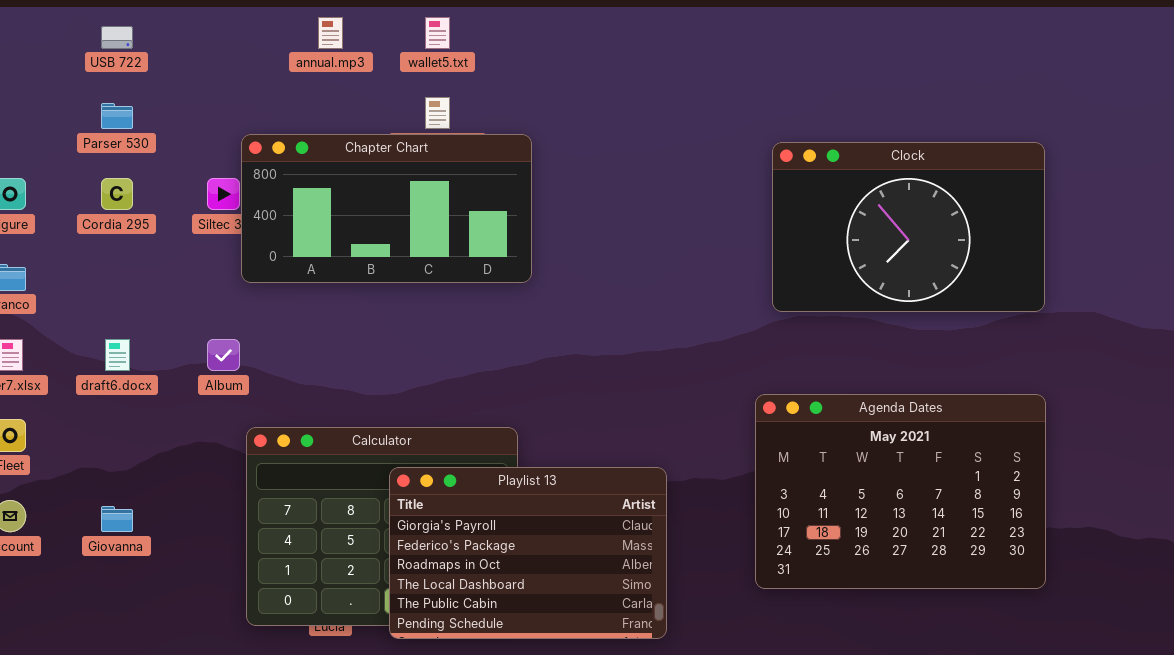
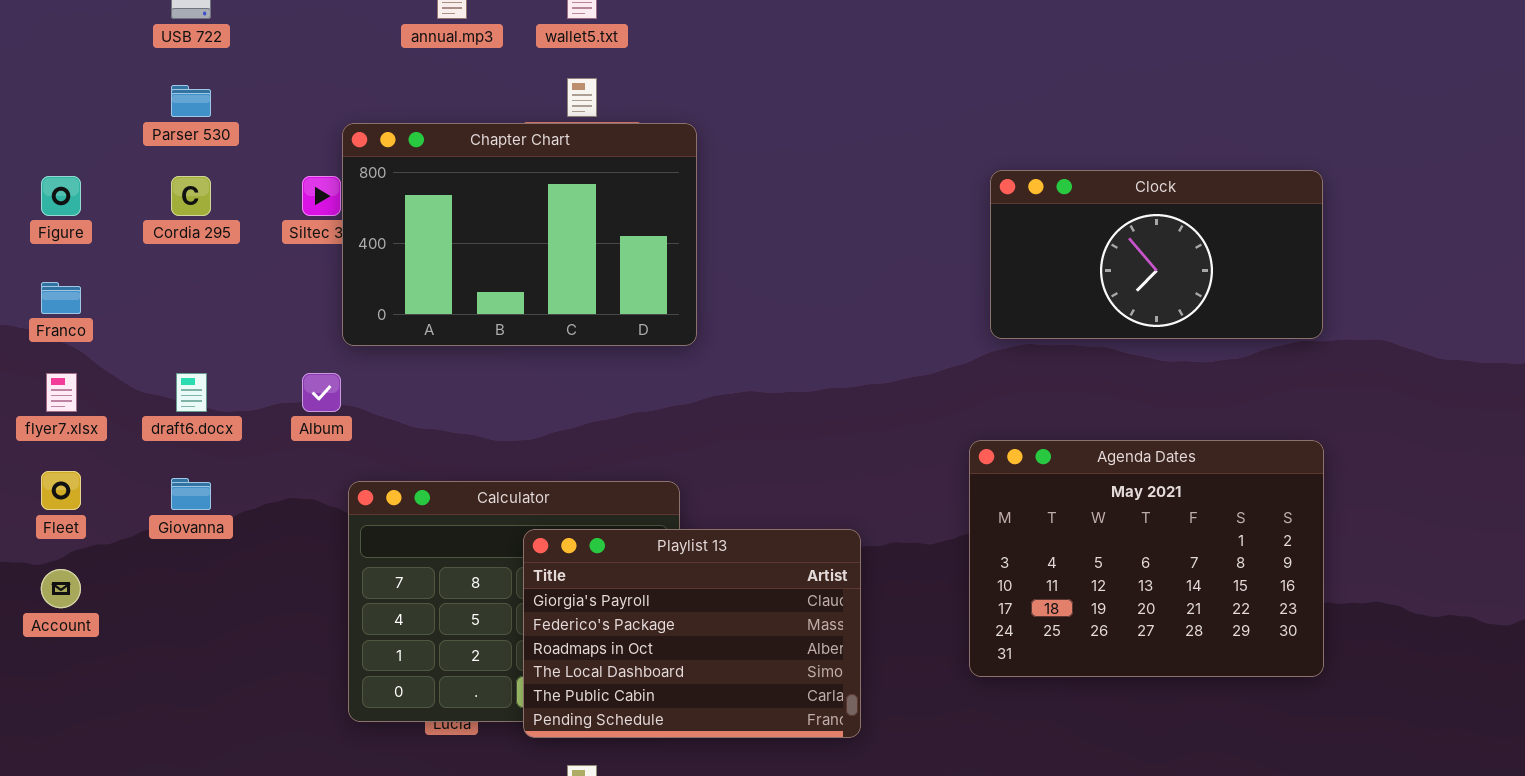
Chapter Chart: [241,134,532,283] -> [342,123,697,346], resized
Clock: [772,142,1045,312] -> [990,170,1323,339], resized
Giovanna: [101,506,133,532] -> [171,478,211,510], moved

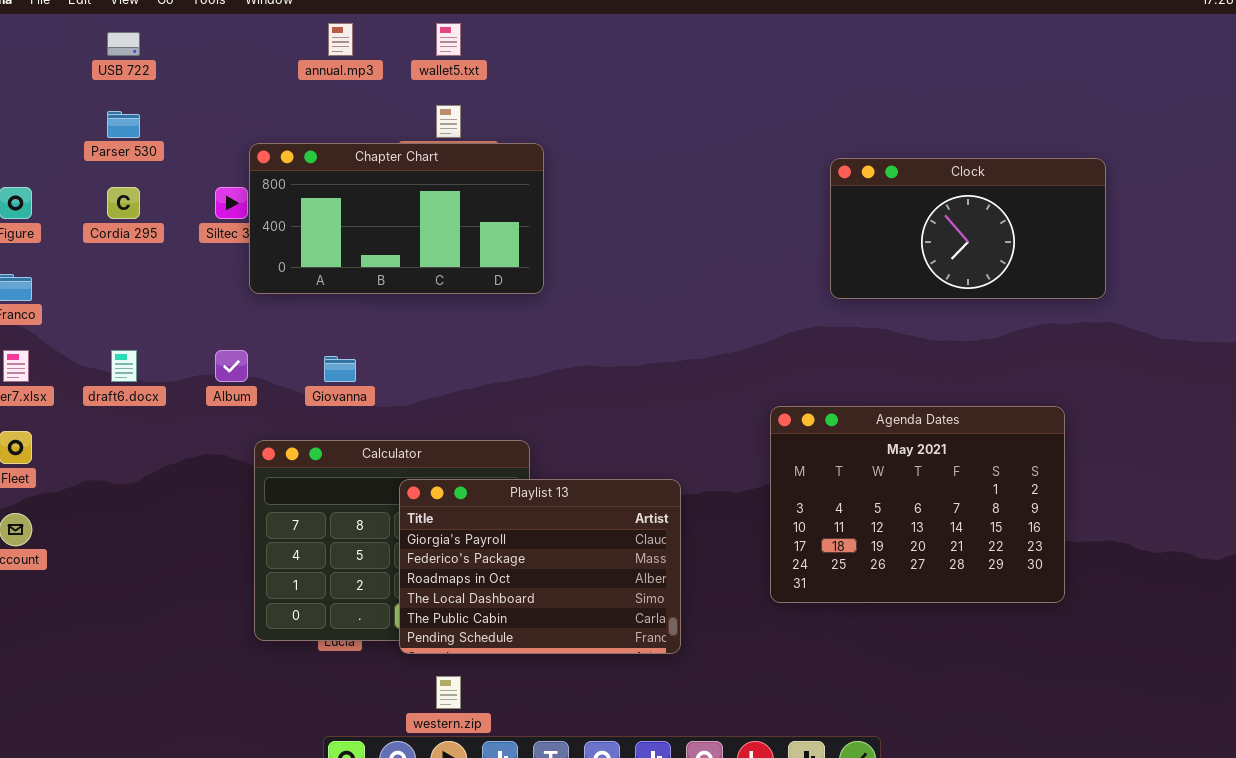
Chapter Chart: [342,123,697,346] -> [249,143,544,294], resized
Clock: [990,170,1323,339] -> [830,158,1106,299], moved
Giovanna: [171,478,211,510] -> [324,356,356,382], moved

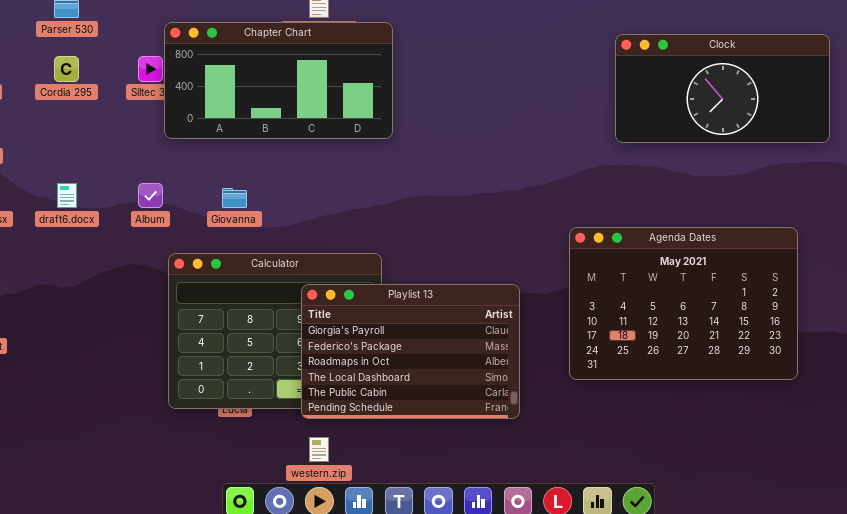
Playlist 13: [399,479,681,654] -> [301,284,520,419], moved

